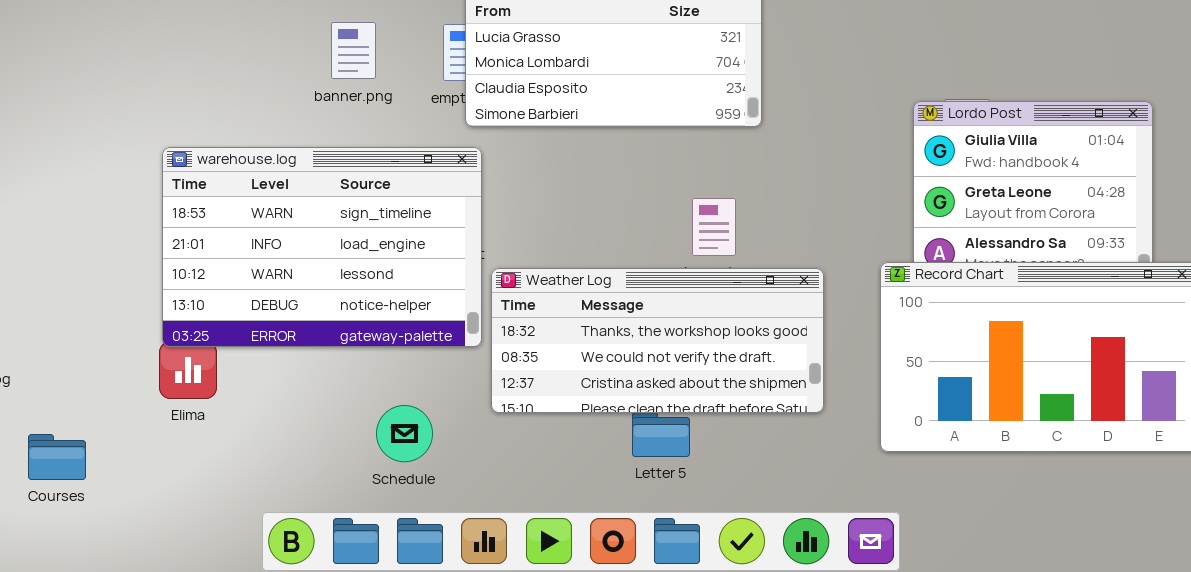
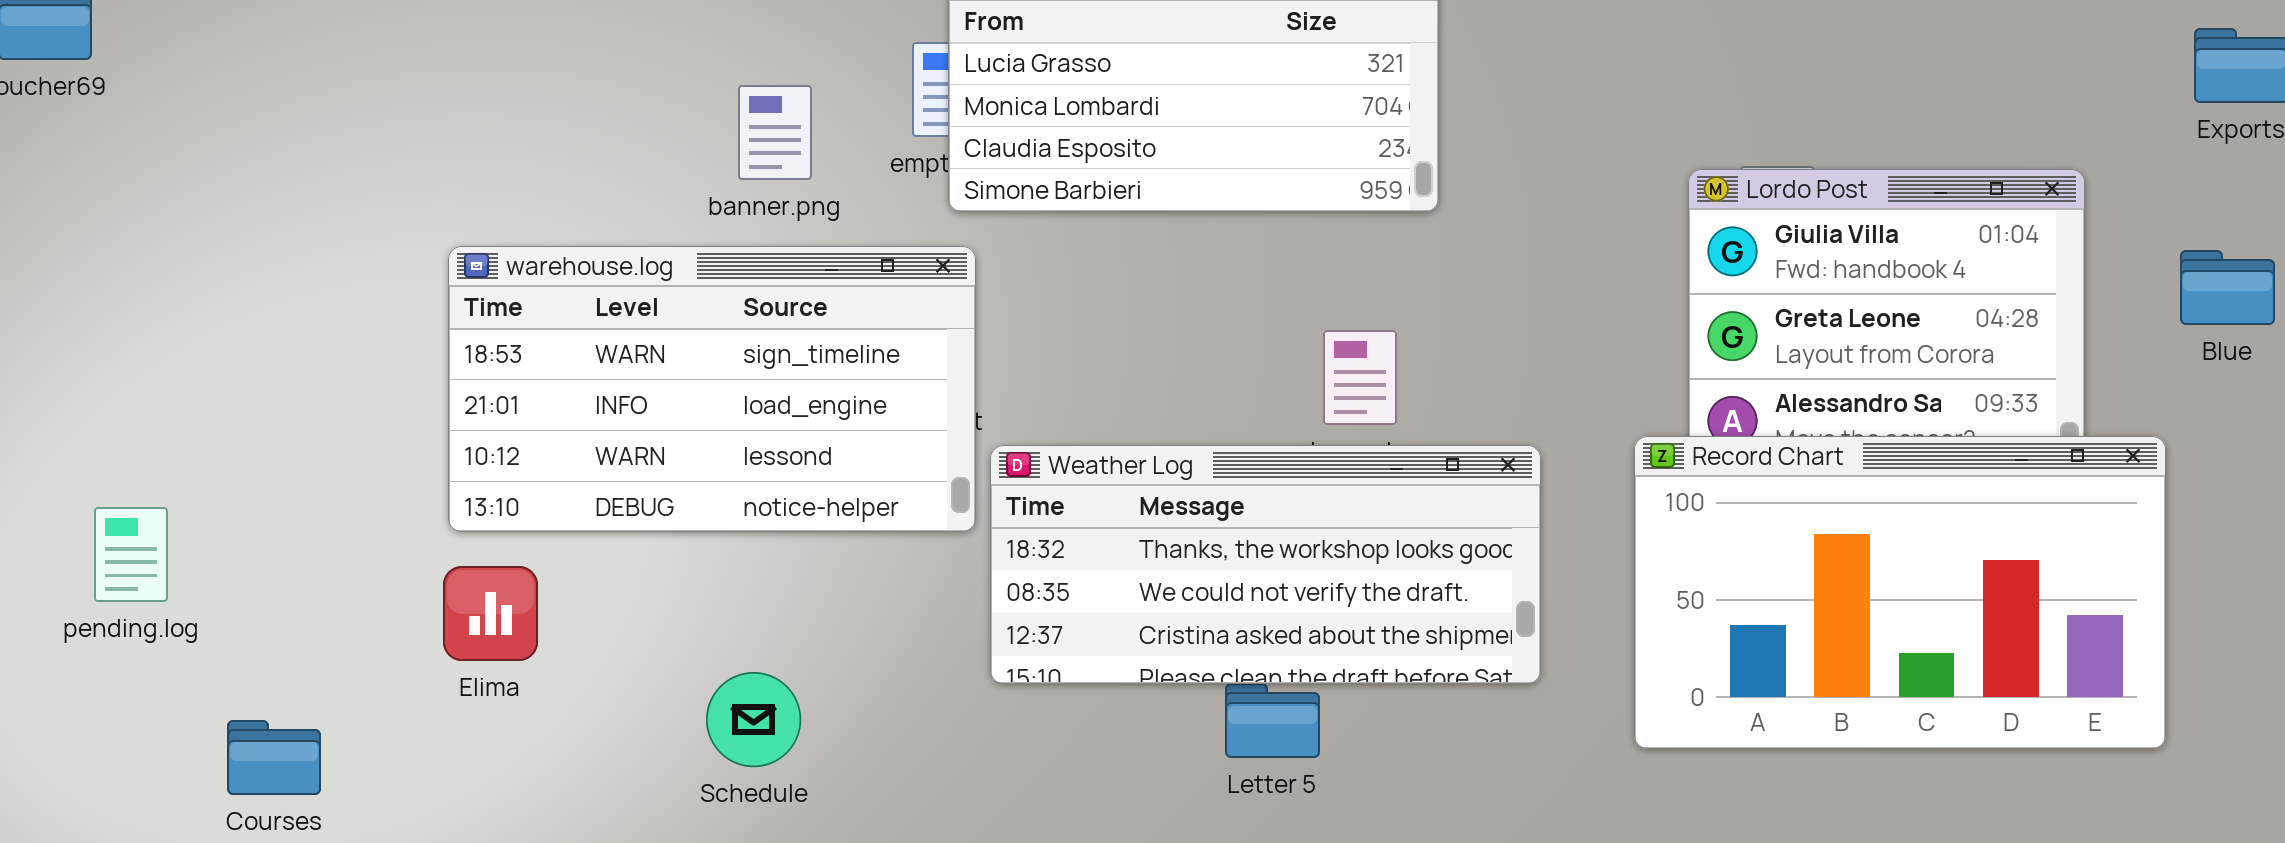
banner.png: [331,22,376,79] -> [738,85,812,180], moved
warehouse.log: [162,147,482,347] -> [448,246,976,532], resized
Schedule: [376,405,433,462] -> [706,672,801,767], moved

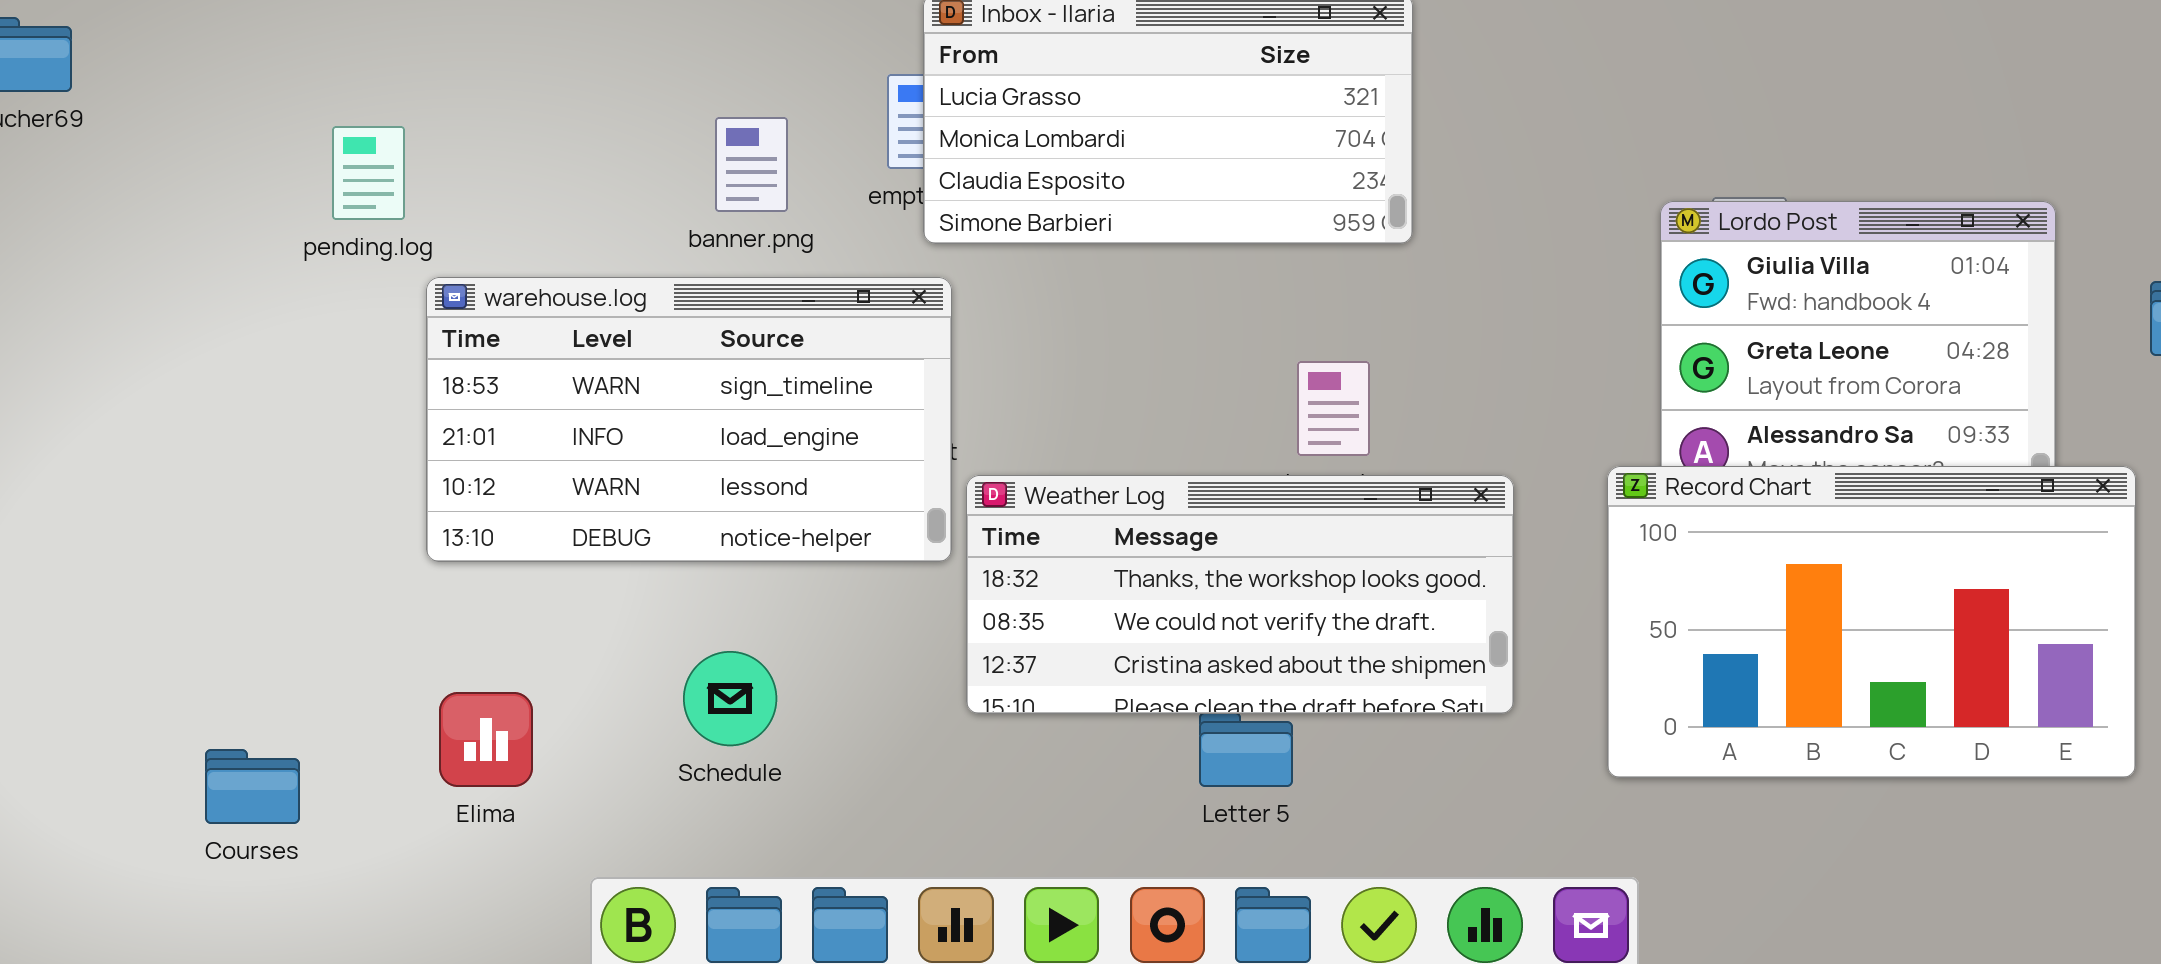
pending.log: [94,507,168,602] -> [332,126,405,220], moved
Elima: [443,566,538,661] -> [439,692,533,787], moved
Schedule: [706,672,801,767] -> [683,651,777,746], moved

